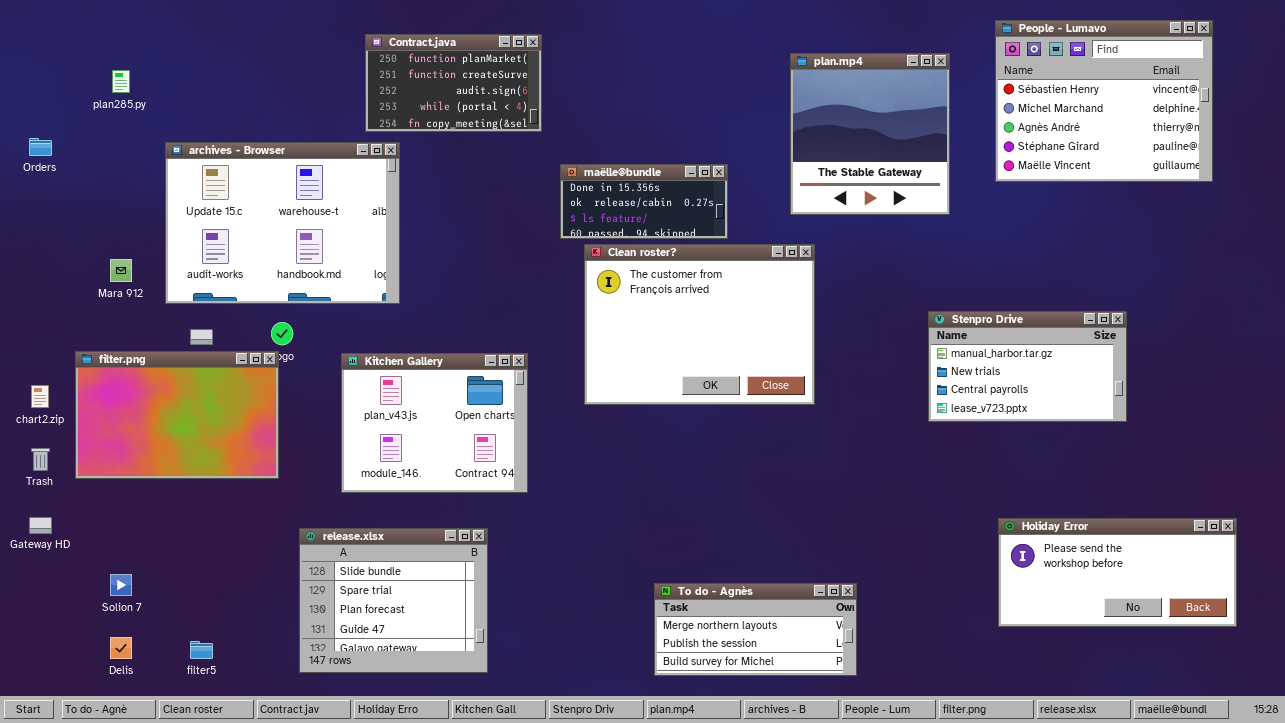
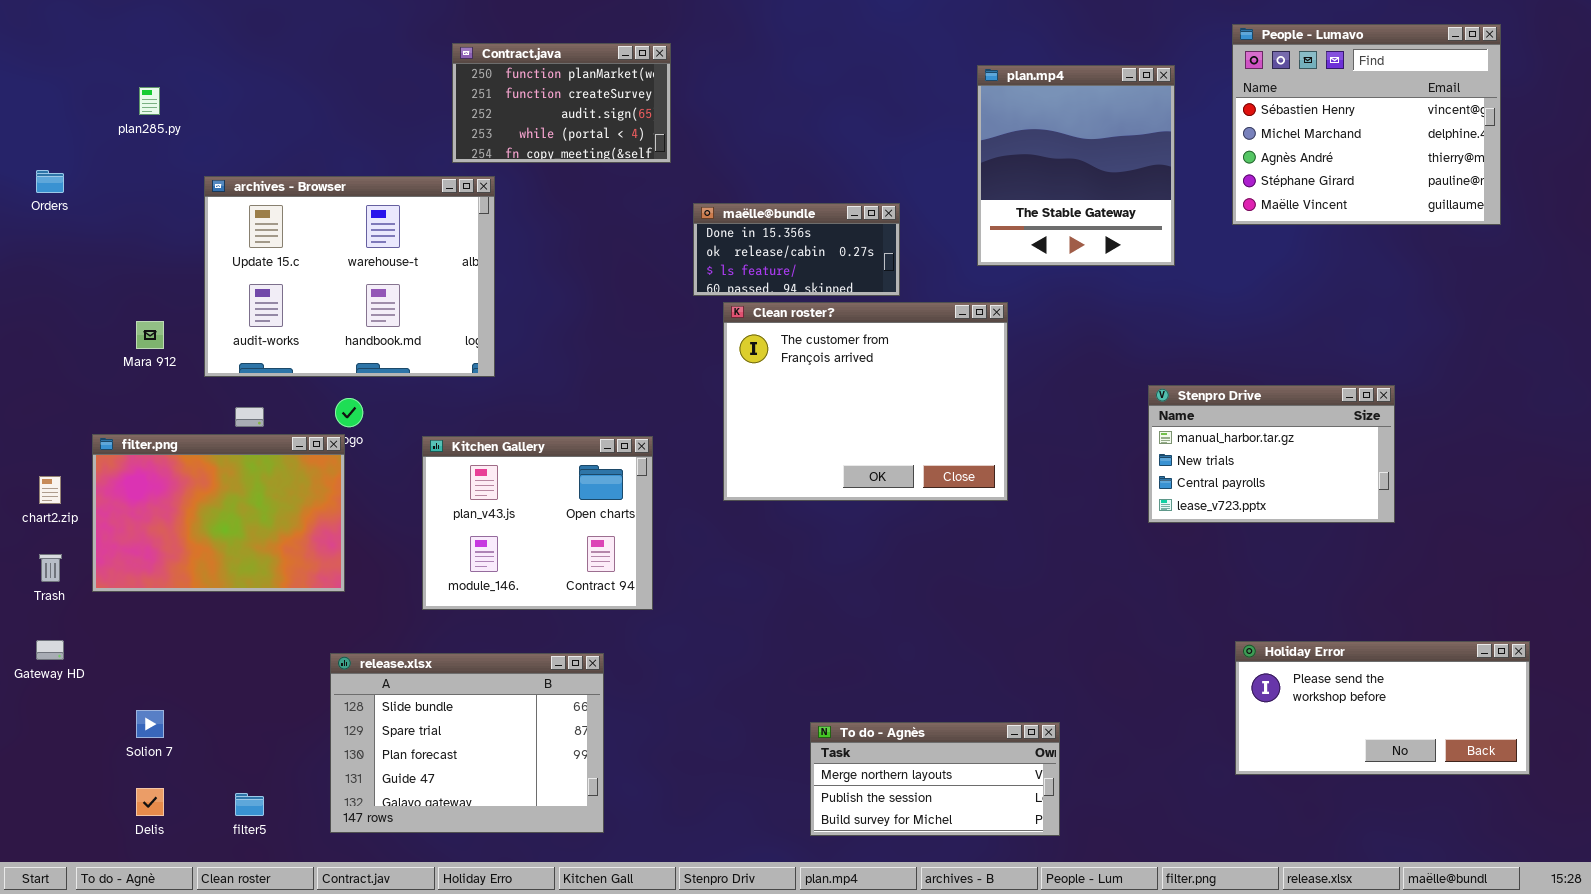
release.xlsx: [299,528,488,673] -> [330,653,604,833], resized

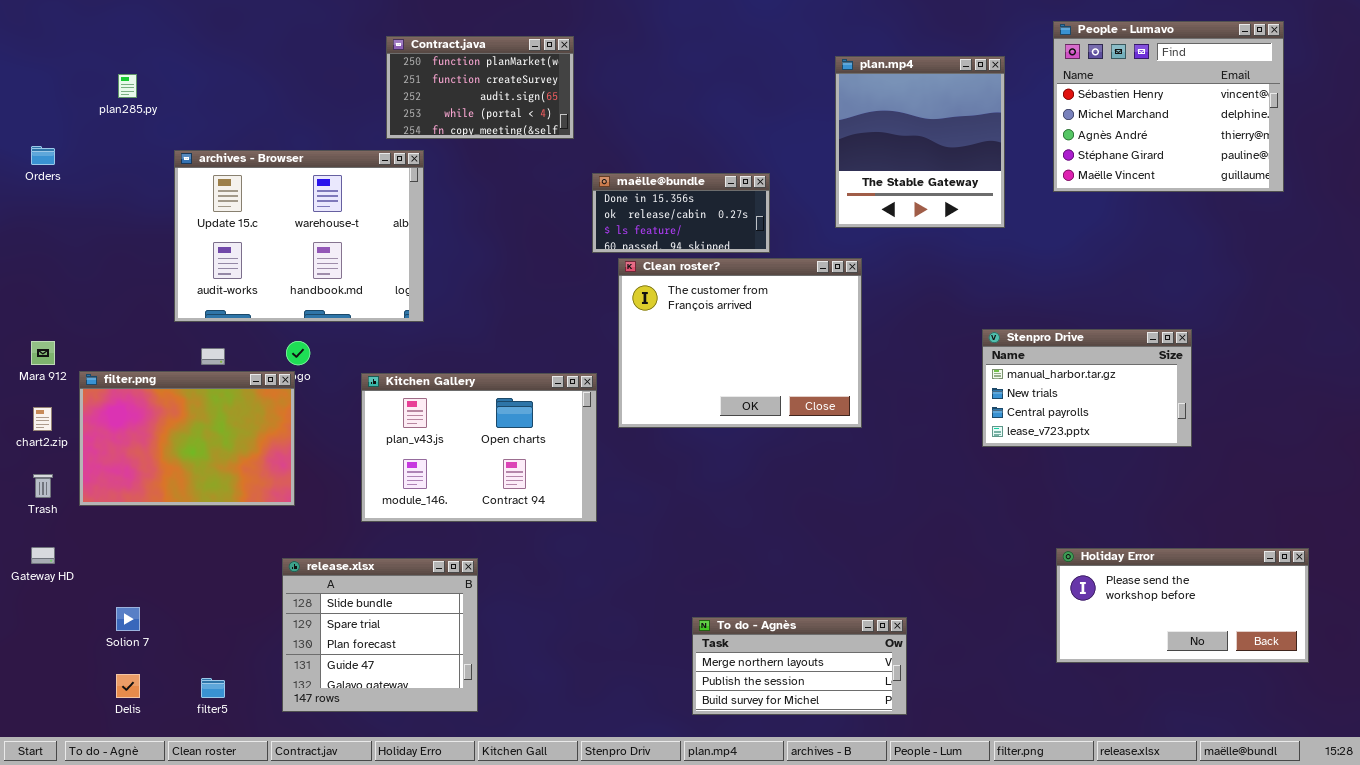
Mara 912: [136,321,164,349] -> [31,341,55,365], moved
Kitchen Gallery: [422,436,653,610] -> [361,373,597,522], resized
release.xlsx: [330,653,604,833] -> [282,558,478,712], resized

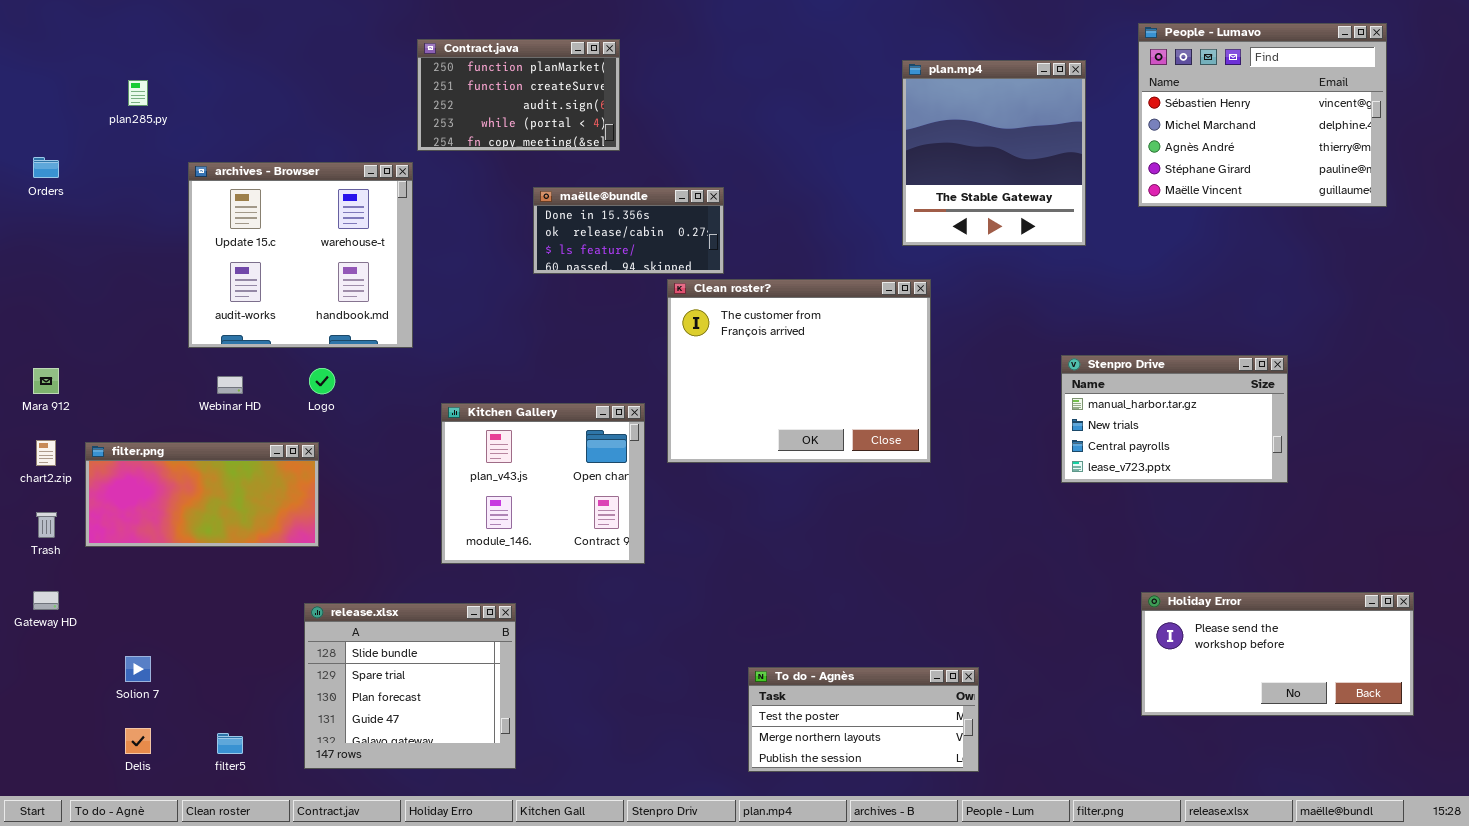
archives - Browser: [174,150,424,322] -> [188,162,413,348], resized
maëlle@bundle: [592,173,770,253] -> [533,187,724,274], moved
filter.png: [79,371,295,506] -> [85,442,319,547], resized
Kitchen Gallery: [361,373,597,522] -> [441,403,645,564], resized
To do - Agnès: [692,617,907,715] -> [748,667,979,772], scrolled up 1 row

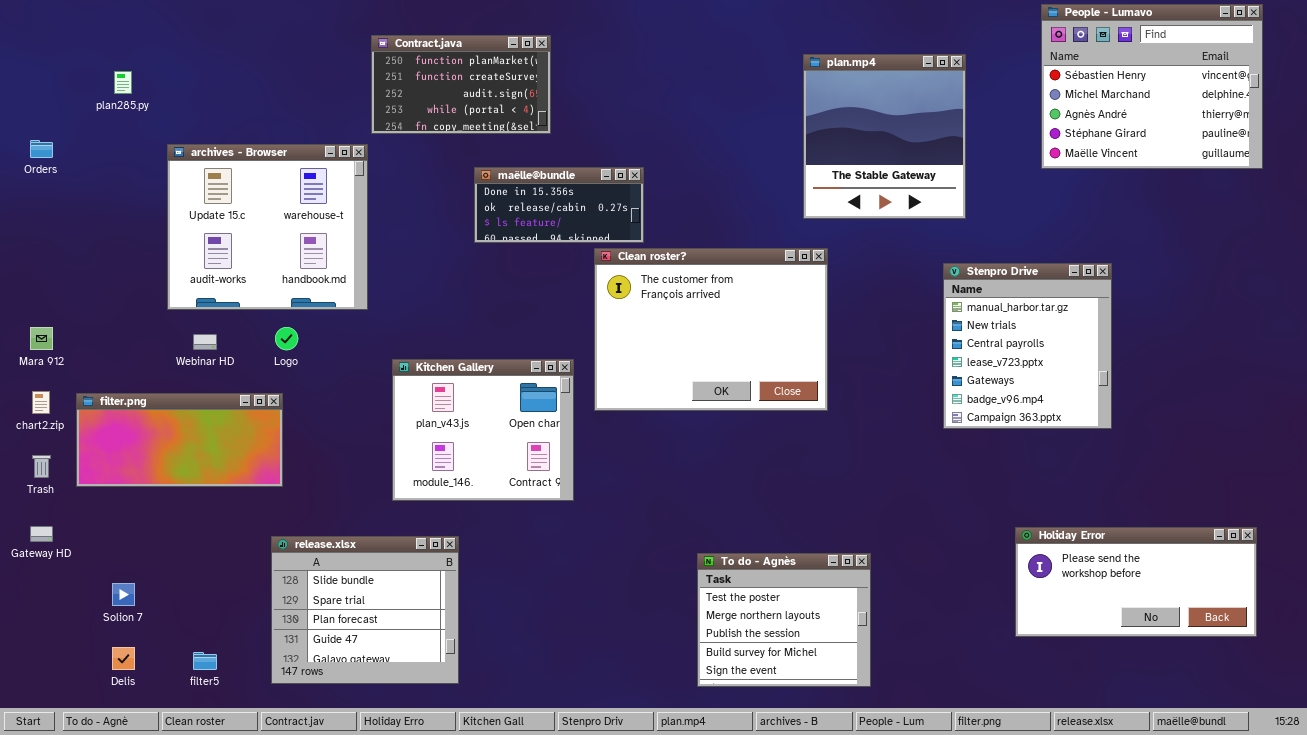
People - Lumavo: [1138,23,1387,207] -> [1041,4,1263,169], moved
Stenpro Drive: [1061,355,1288,483] -> [943,263,1112,429], resized
To do - Agnès: [748,667,979,772] -> [697,553,871,687], resized

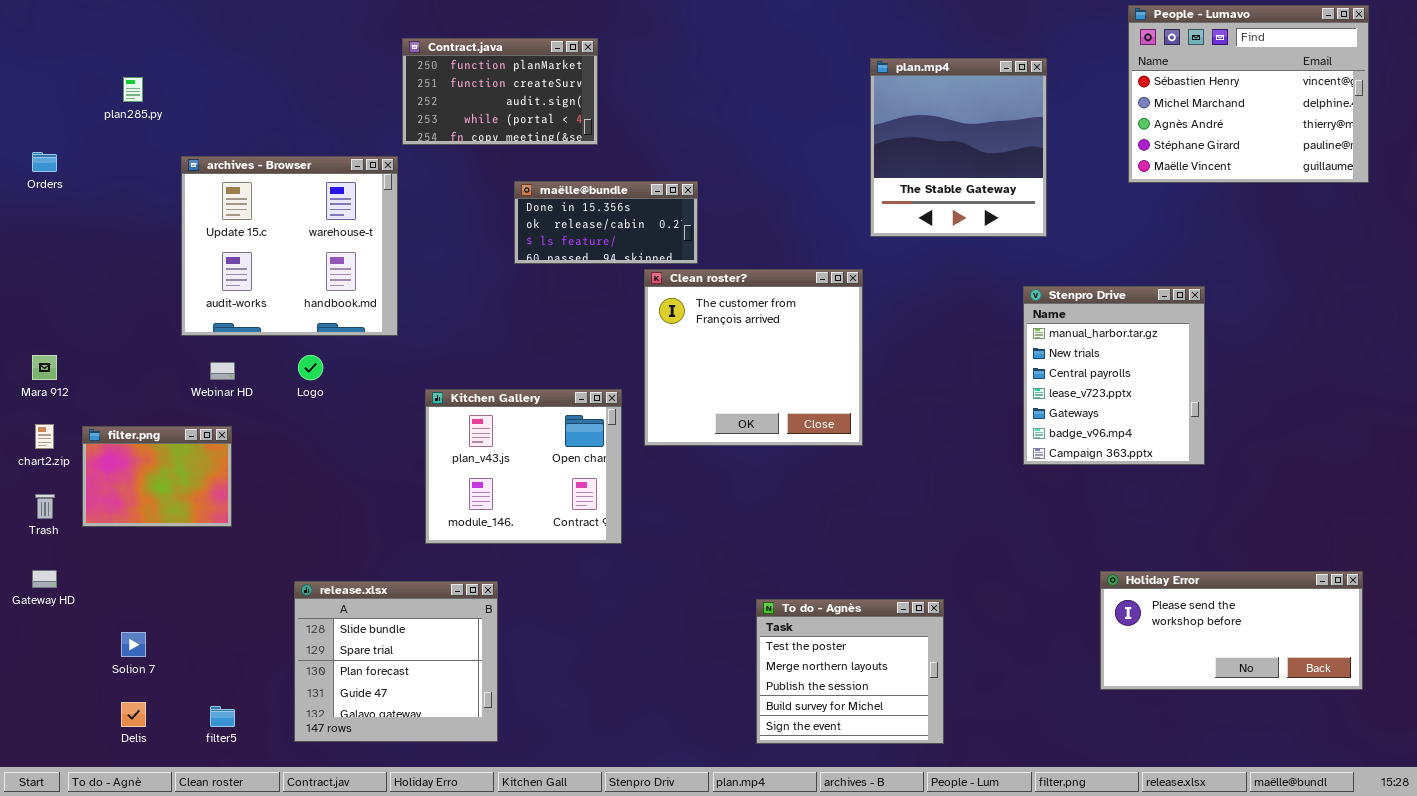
Clean roster?: [594,248,828,411] -> [644,269,863,446], resized
filter.png: [76,393,283,487] -> [82,426,232,527], resized

